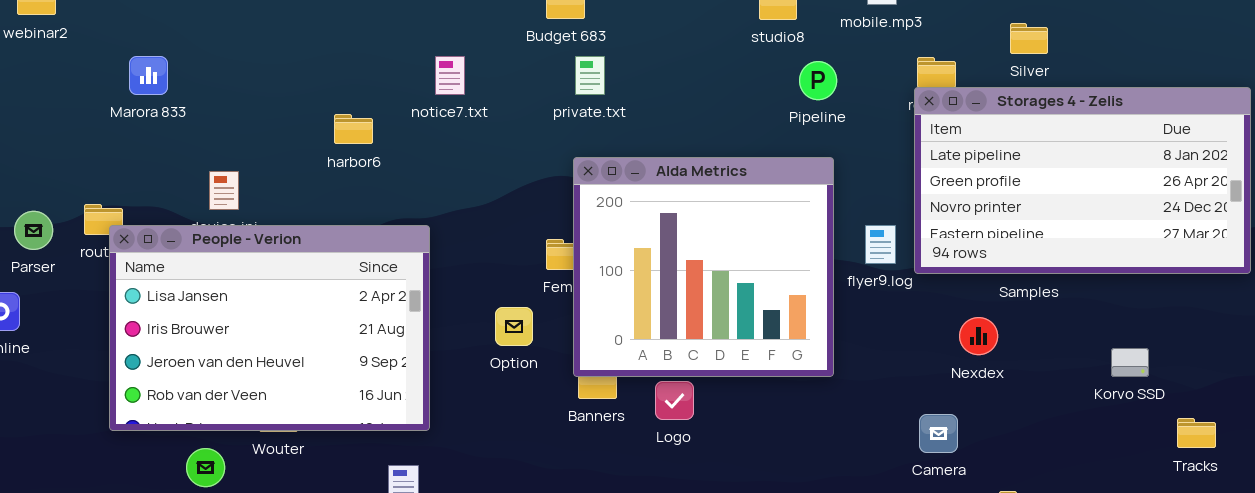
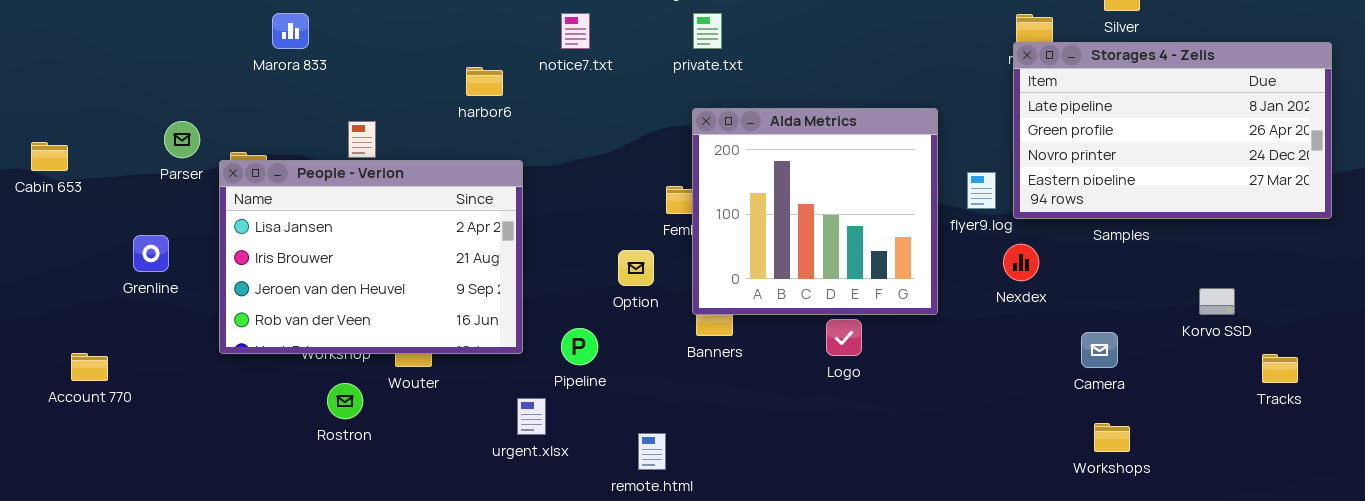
Pipeline: [799,61,837,100] -> [561,328,598,365], moved
Parser: [14,211,53,250] -> [164,121,200,158], moved
People - Verion: [109,225,430,431] -> [219,160,523,354], moved
Nexdex: [959,317,998,355] -> [1003,244,1039,281], moved
Logo: [655,381,694,420] -> [826,319,862,356], moved
Camera: [919,414,958,453] -> [1081,332,1118,368], moved

